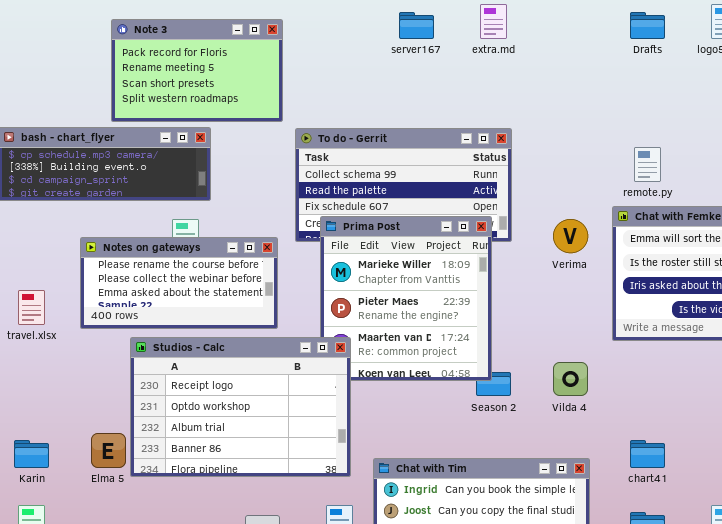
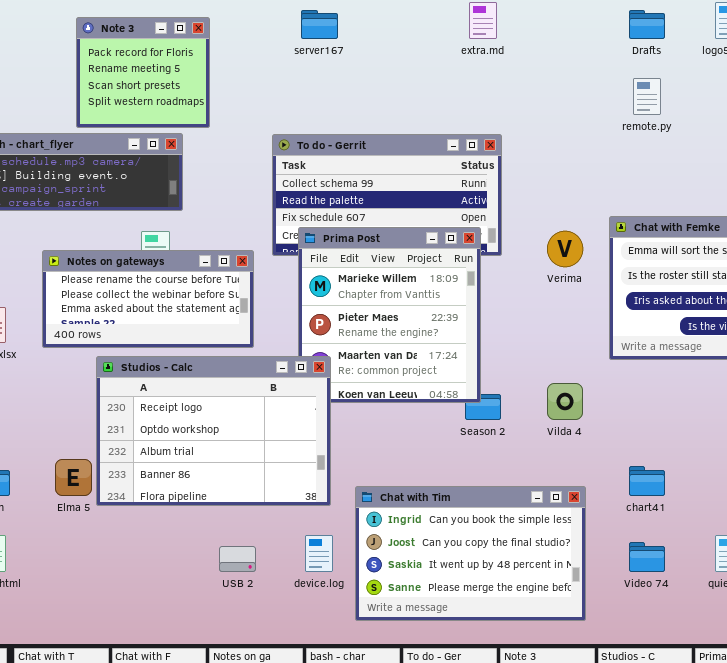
server167: [399,12,434,39] -> [301,10,338,39], moved
Note 3: [111,19,283,122] -> [76,17,210,128], resized
remote.py: [634,147,661,182] -> [633,78,661,115], moved

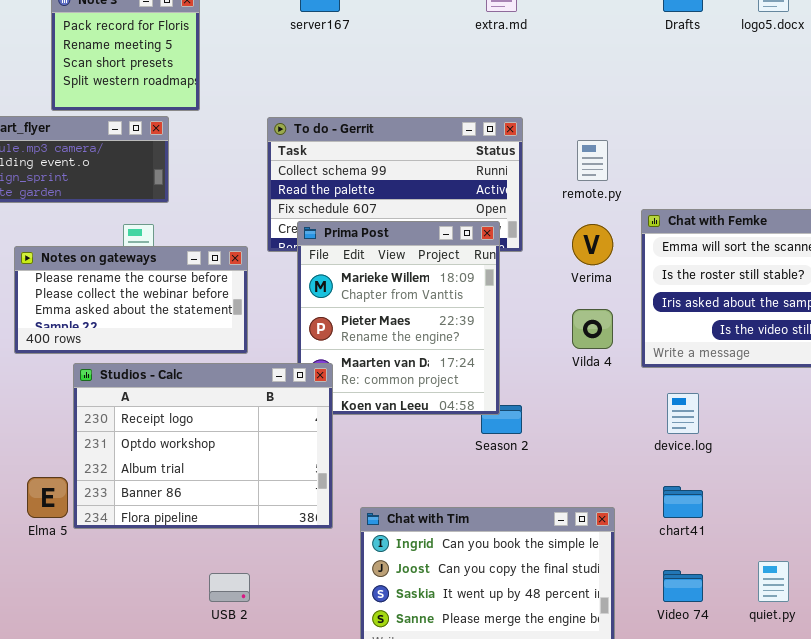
remote.py: [633,78,661,115] -> [577,140,608,181], moved
Vilda 4: [547,383,583,420] -> [572,309,613,349], moved
device.log: [305,535,333,572] -> [667,393,699,434], moved

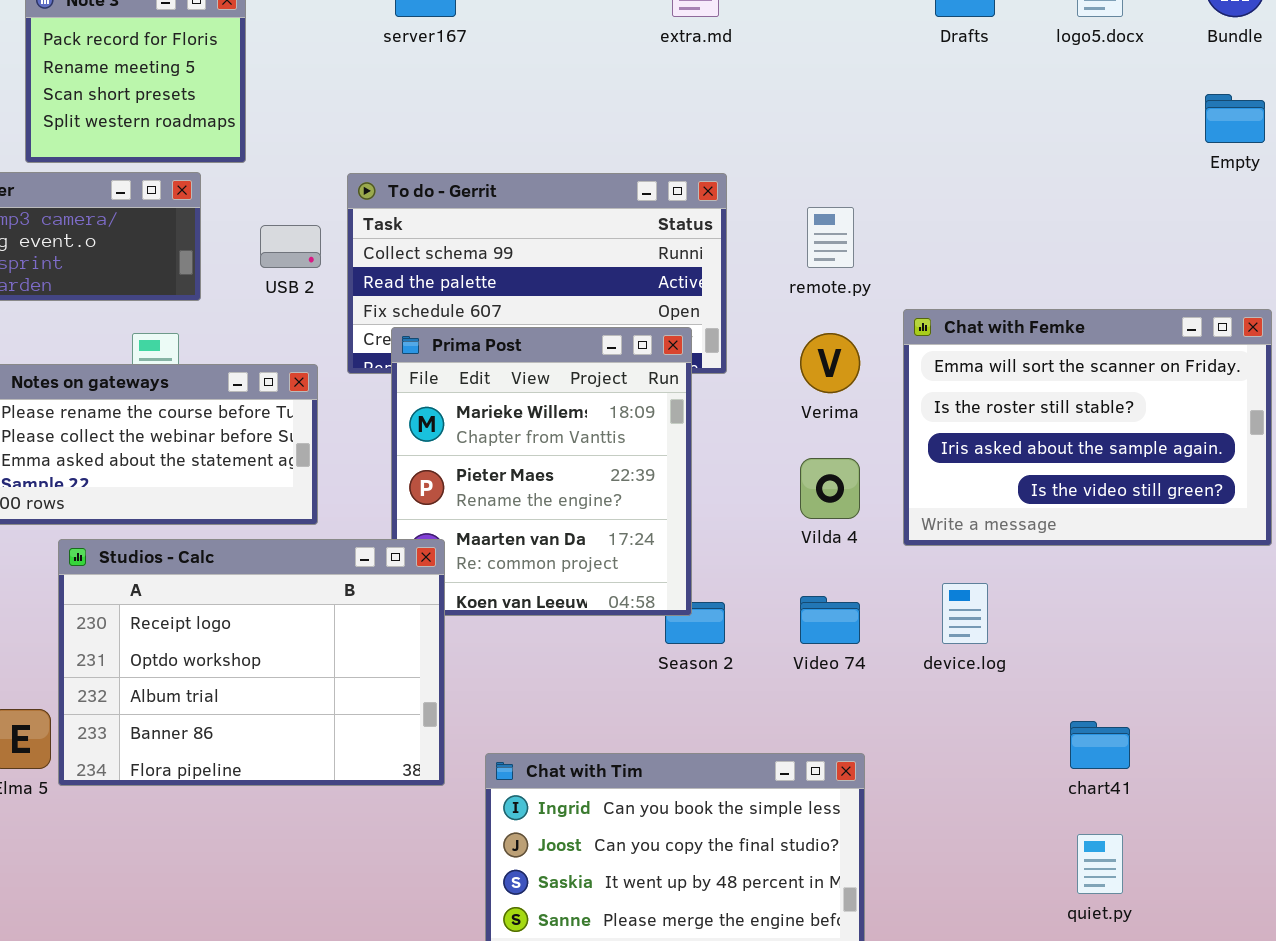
chart41: [663,486,703,518] -> [1070,721,1130,769], moved
Video 74: [663,570,703,602] -> [800,596,860,644], moved
USB 2: [209,573,250,602] -> [260,225,321,268], moved

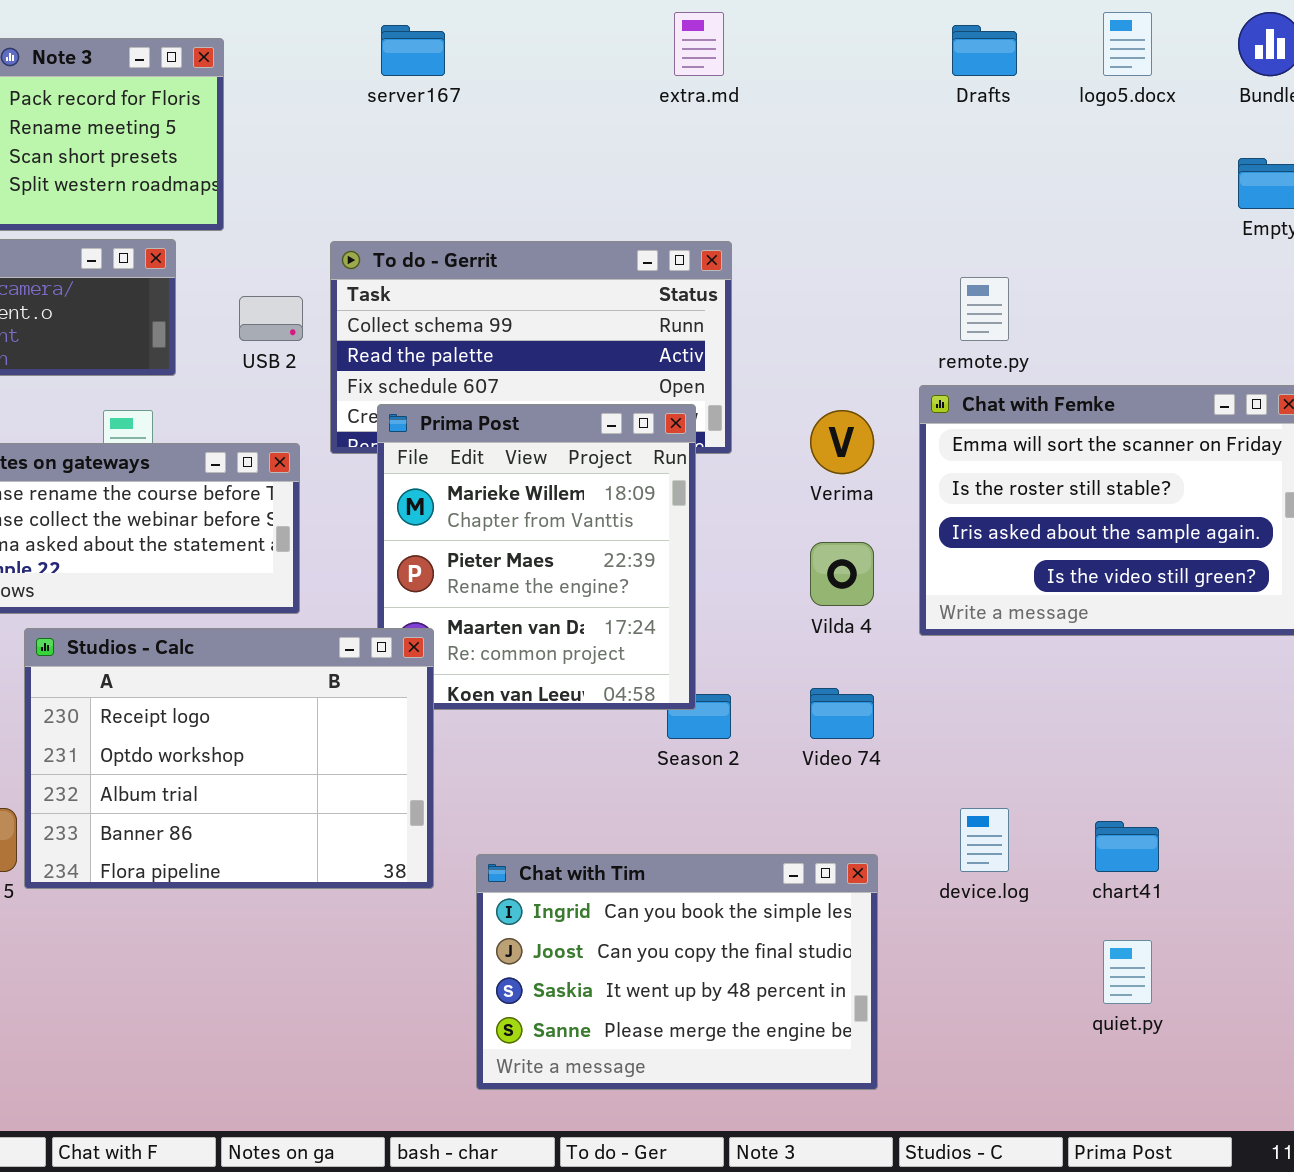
remote.py: [807,207,854,268] -> [960,277,1009,341], moved
device.log: [942,583,988,644] -> [960,808,1009,872], moved

